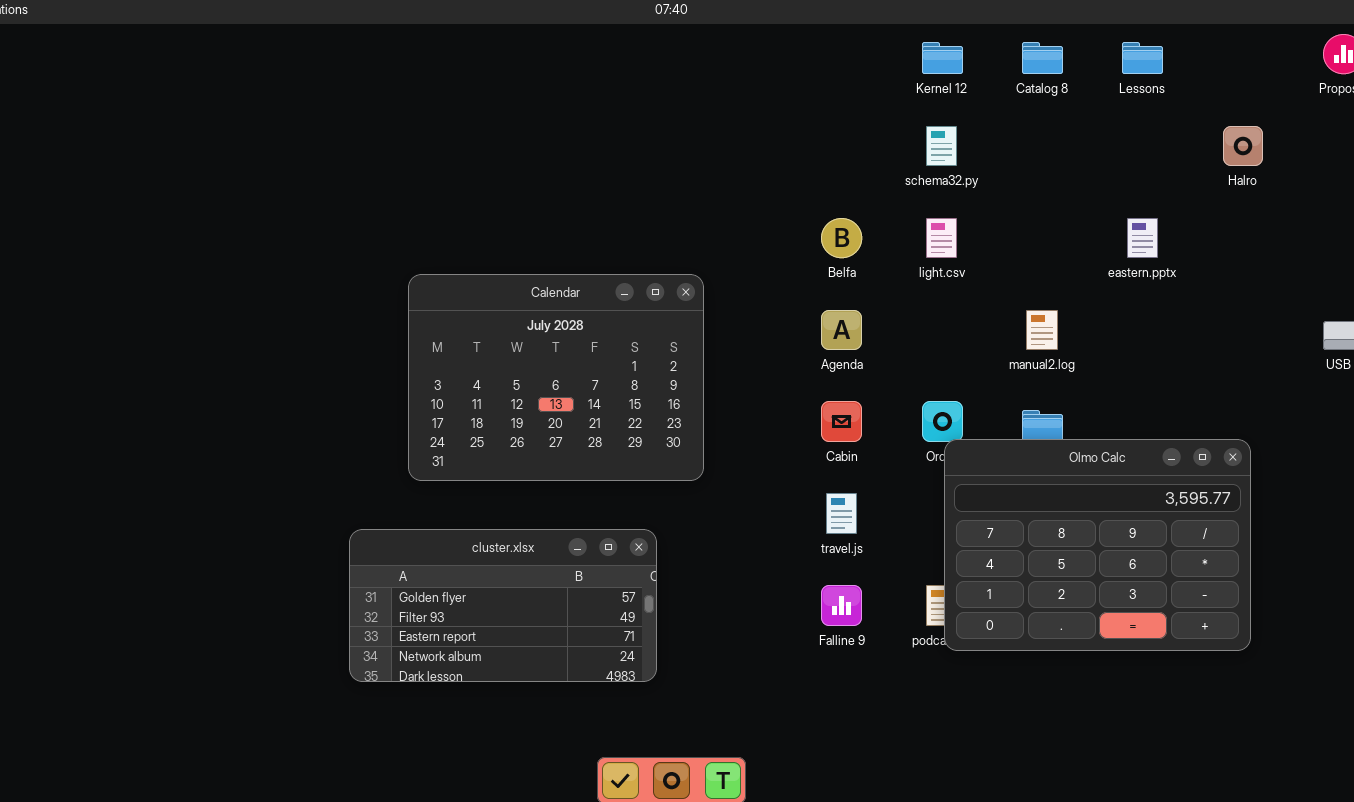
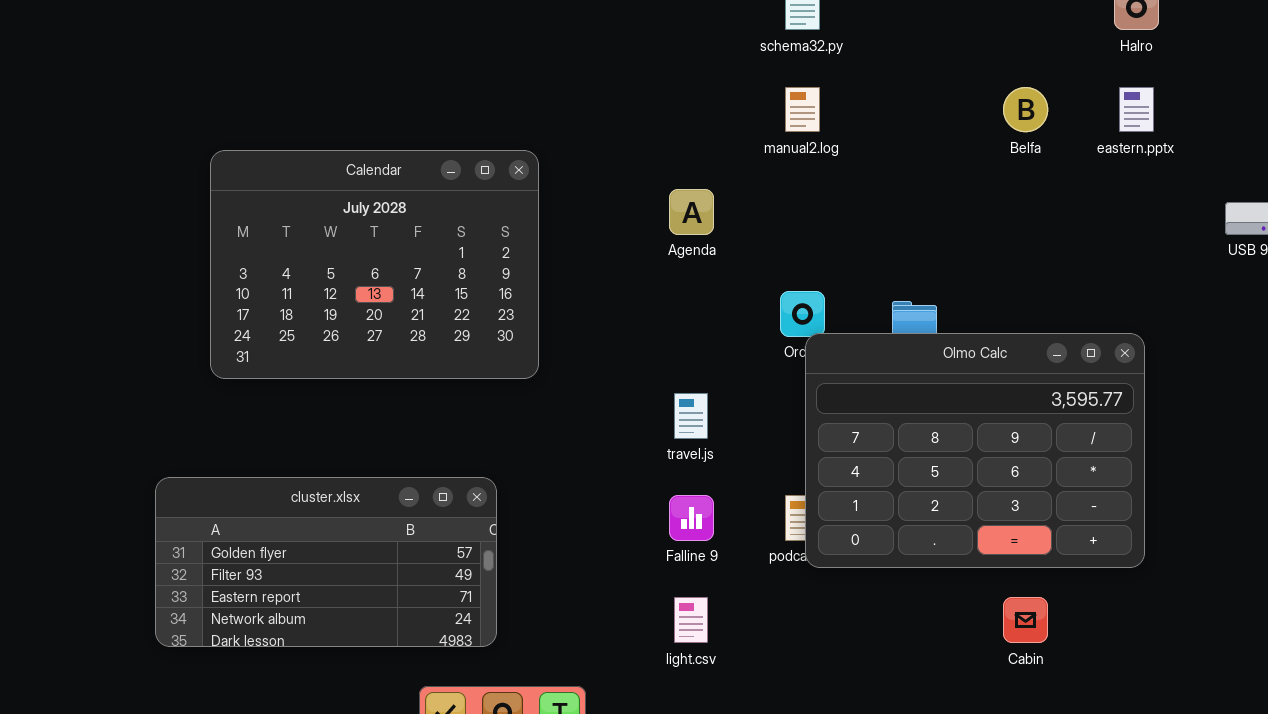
Belfa: [821,218,862,258] -> [1003,87,1048,132], moved
light.csv: [926,218,957,258] -> [674,597,708,643], moved
eastern.pptx: [1127,218,1158,258] -> [1119,87,1154,132], moved
manual2.log: [1026,310,1058,350] -> [785,87,820,132], moved
Cabin: [821,401,862,442] -> [1003,597,1048,643], moved
cluster.xlsx: [349,529,657,682] -> [155,477,497,647], moved

